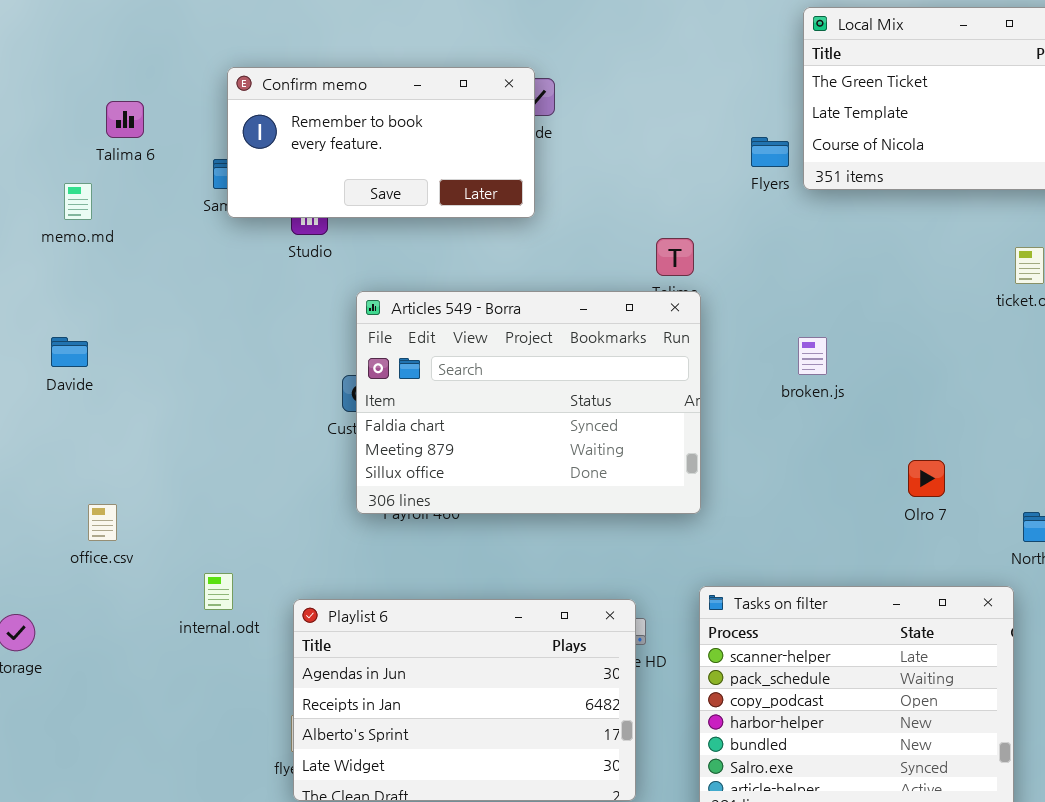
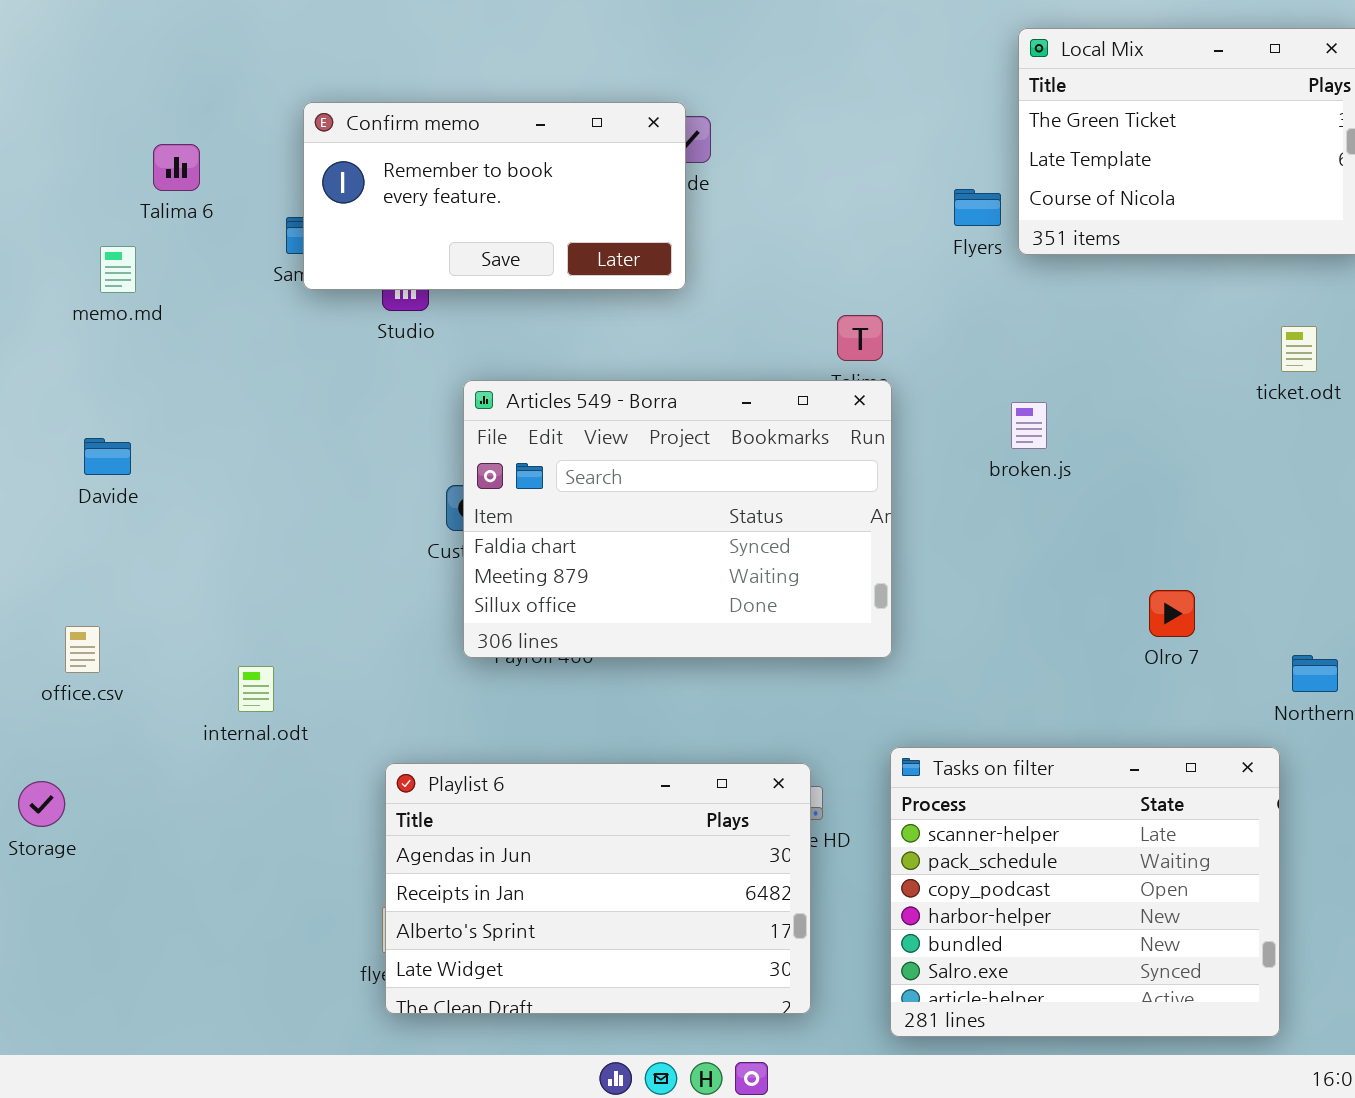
broken.js: [798,337,827,375] -> [1011,402,1047,449], moved
office.csv: [88,504,117,541] -> [65,626,100,673], moved
internal.odt: [204,573,233,610] -> [238,666,274,712], moved

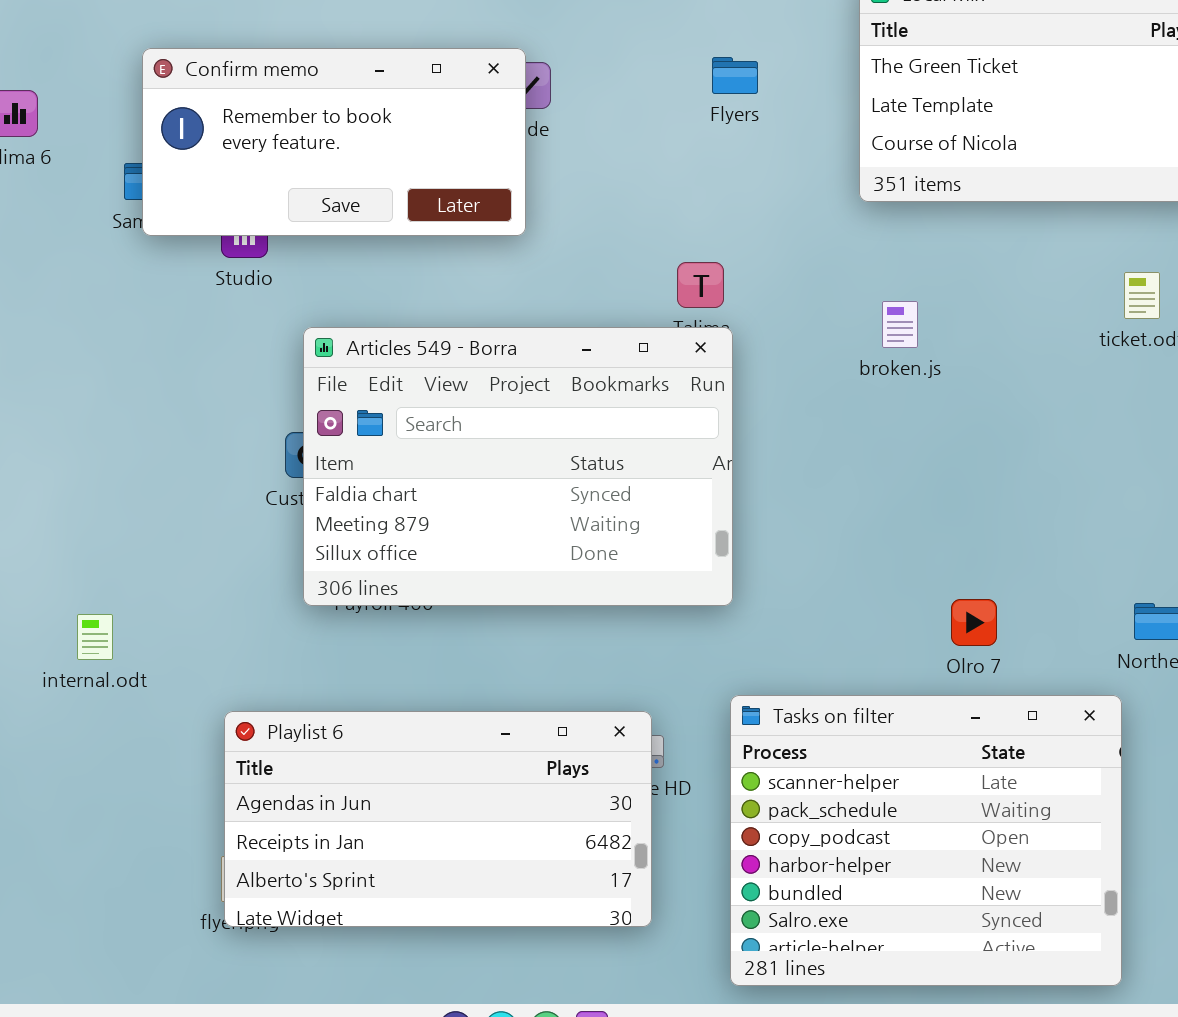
Flyers: [954,189,1001,226] -> [712,57,758,94], moved
broken.js: [1011,402,1047,449] -> [882,301,918,348], moved
Olro 7: [1149,590,1195,637] -> [951,599,997,646], moved
Playlist 6: [385,763,811,1014] -> [224,711,652,927], resized

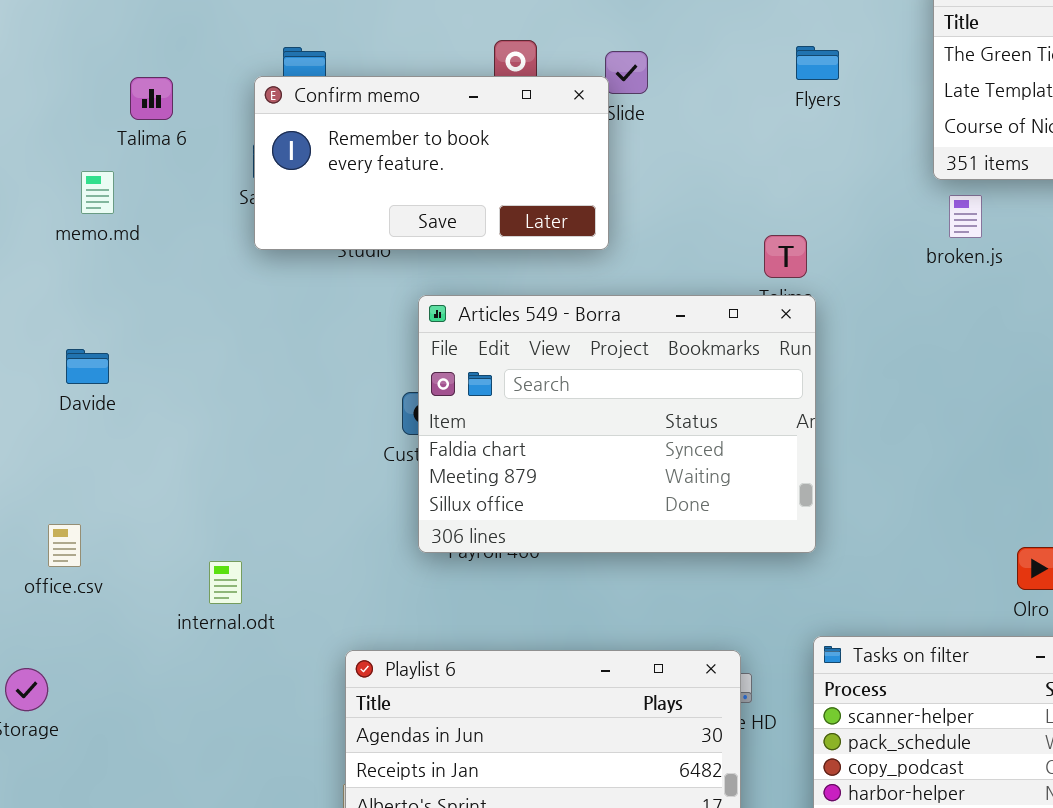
Confirm memo: [142,48,526,236] -> [254,76,609,250], moved
broken.js: [882,301,918,348] -> [949,195,982,238], moved

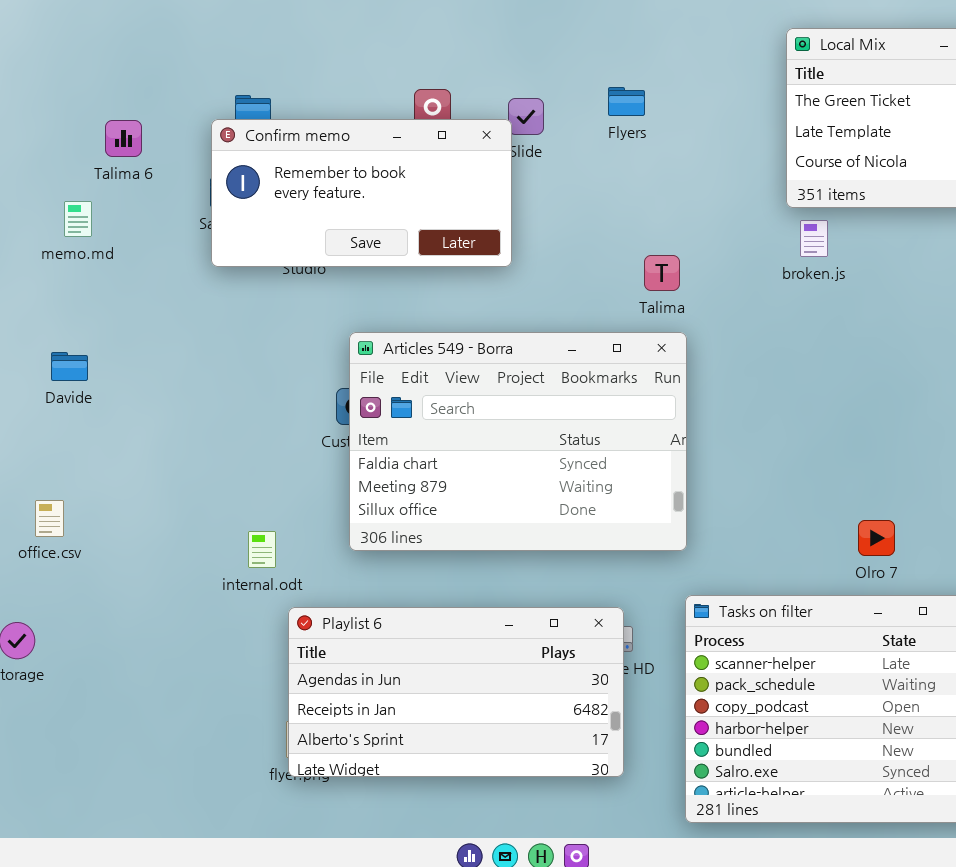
Flyers: [796,46,839,80] -> [608,87,645,116], moved
Articles 549 - Borra: [418,295,816,553] -> [349,332,687,551], moved
internal.odt: [209,561,242,604] -> [248,531,276,568], moved

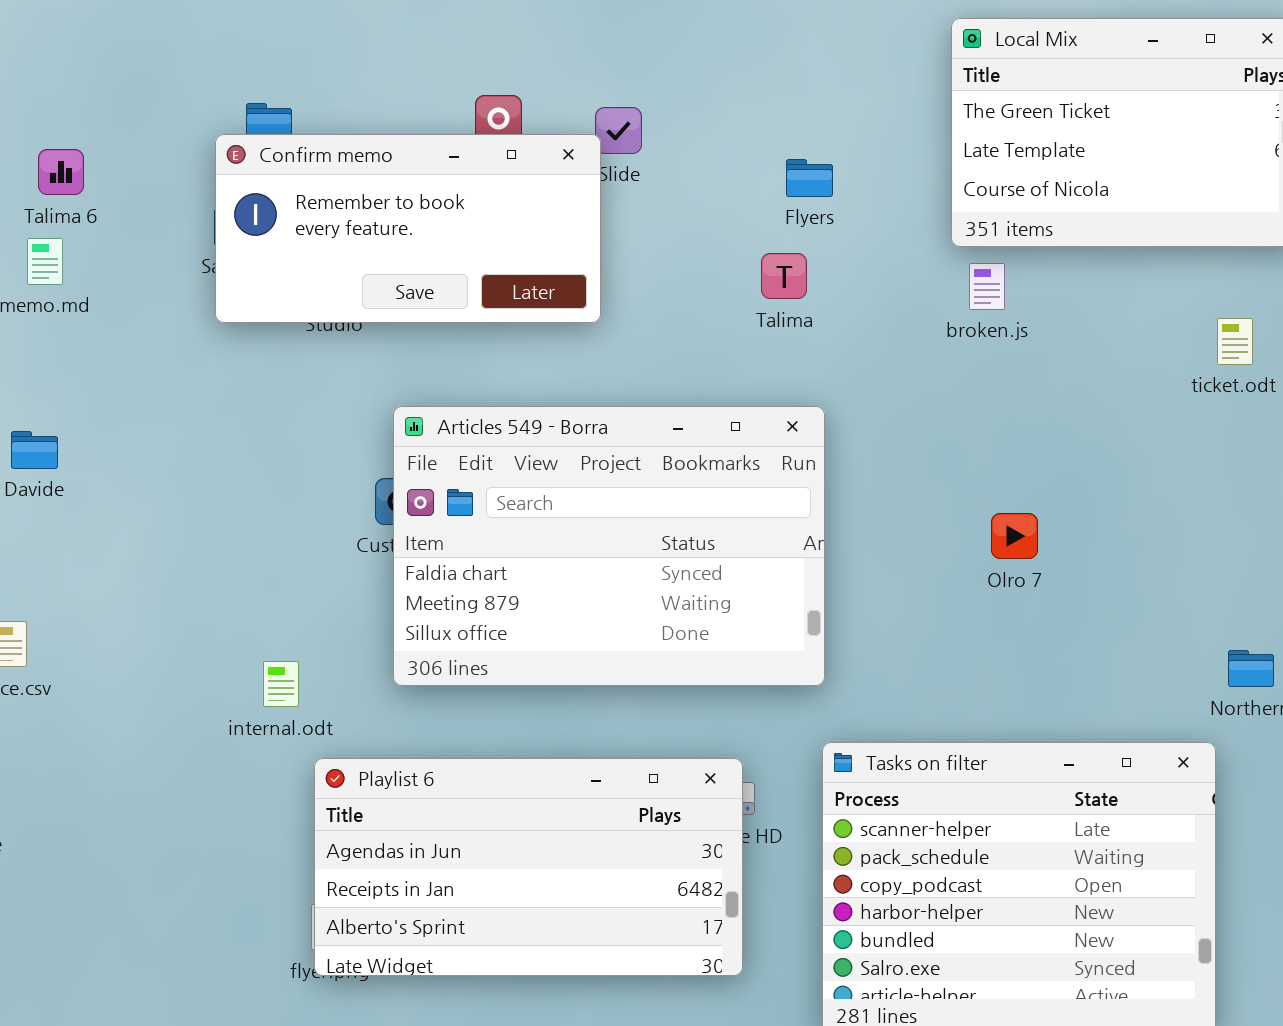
Flyers: [608,87,645,116] -> [786,159,833,197], moved
Talima 6: [105,120,142,157] -> [38,149,84,195], moved
Talima: [644,255,680,291] -> [761,253,807,299], moved
Olro 7: [858,520,895,556] -> [991,513,1038,559], moved

